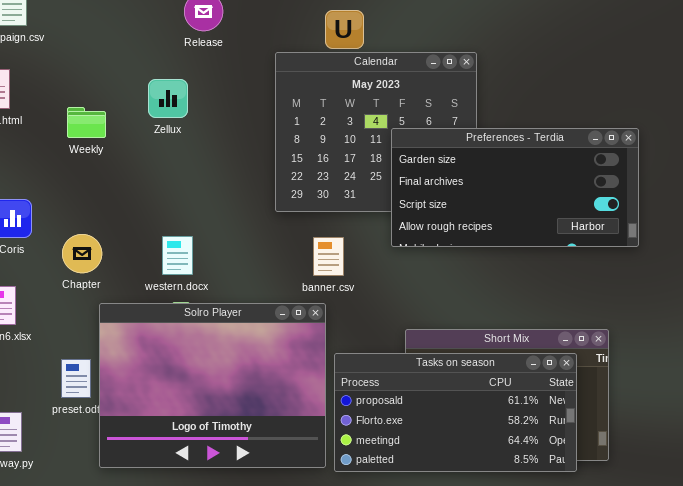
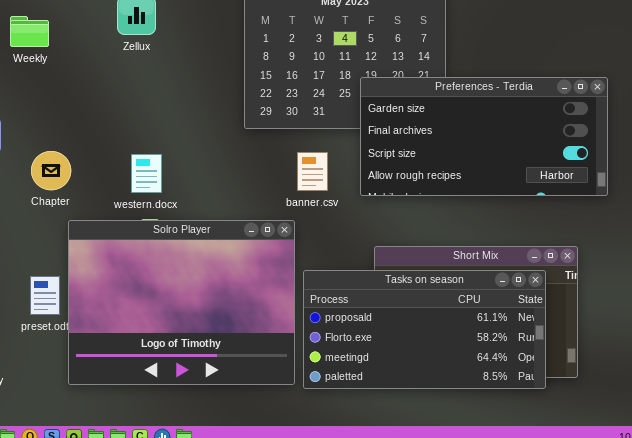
Weekly: [67,107,106,138] -> [10,16,49,47], moved
Preferences - Terdia: [391,128,639,247] -> [360,77,608,196], moved
banner.csv: [313,237,344,276] -> [297,152,328,191], moved

